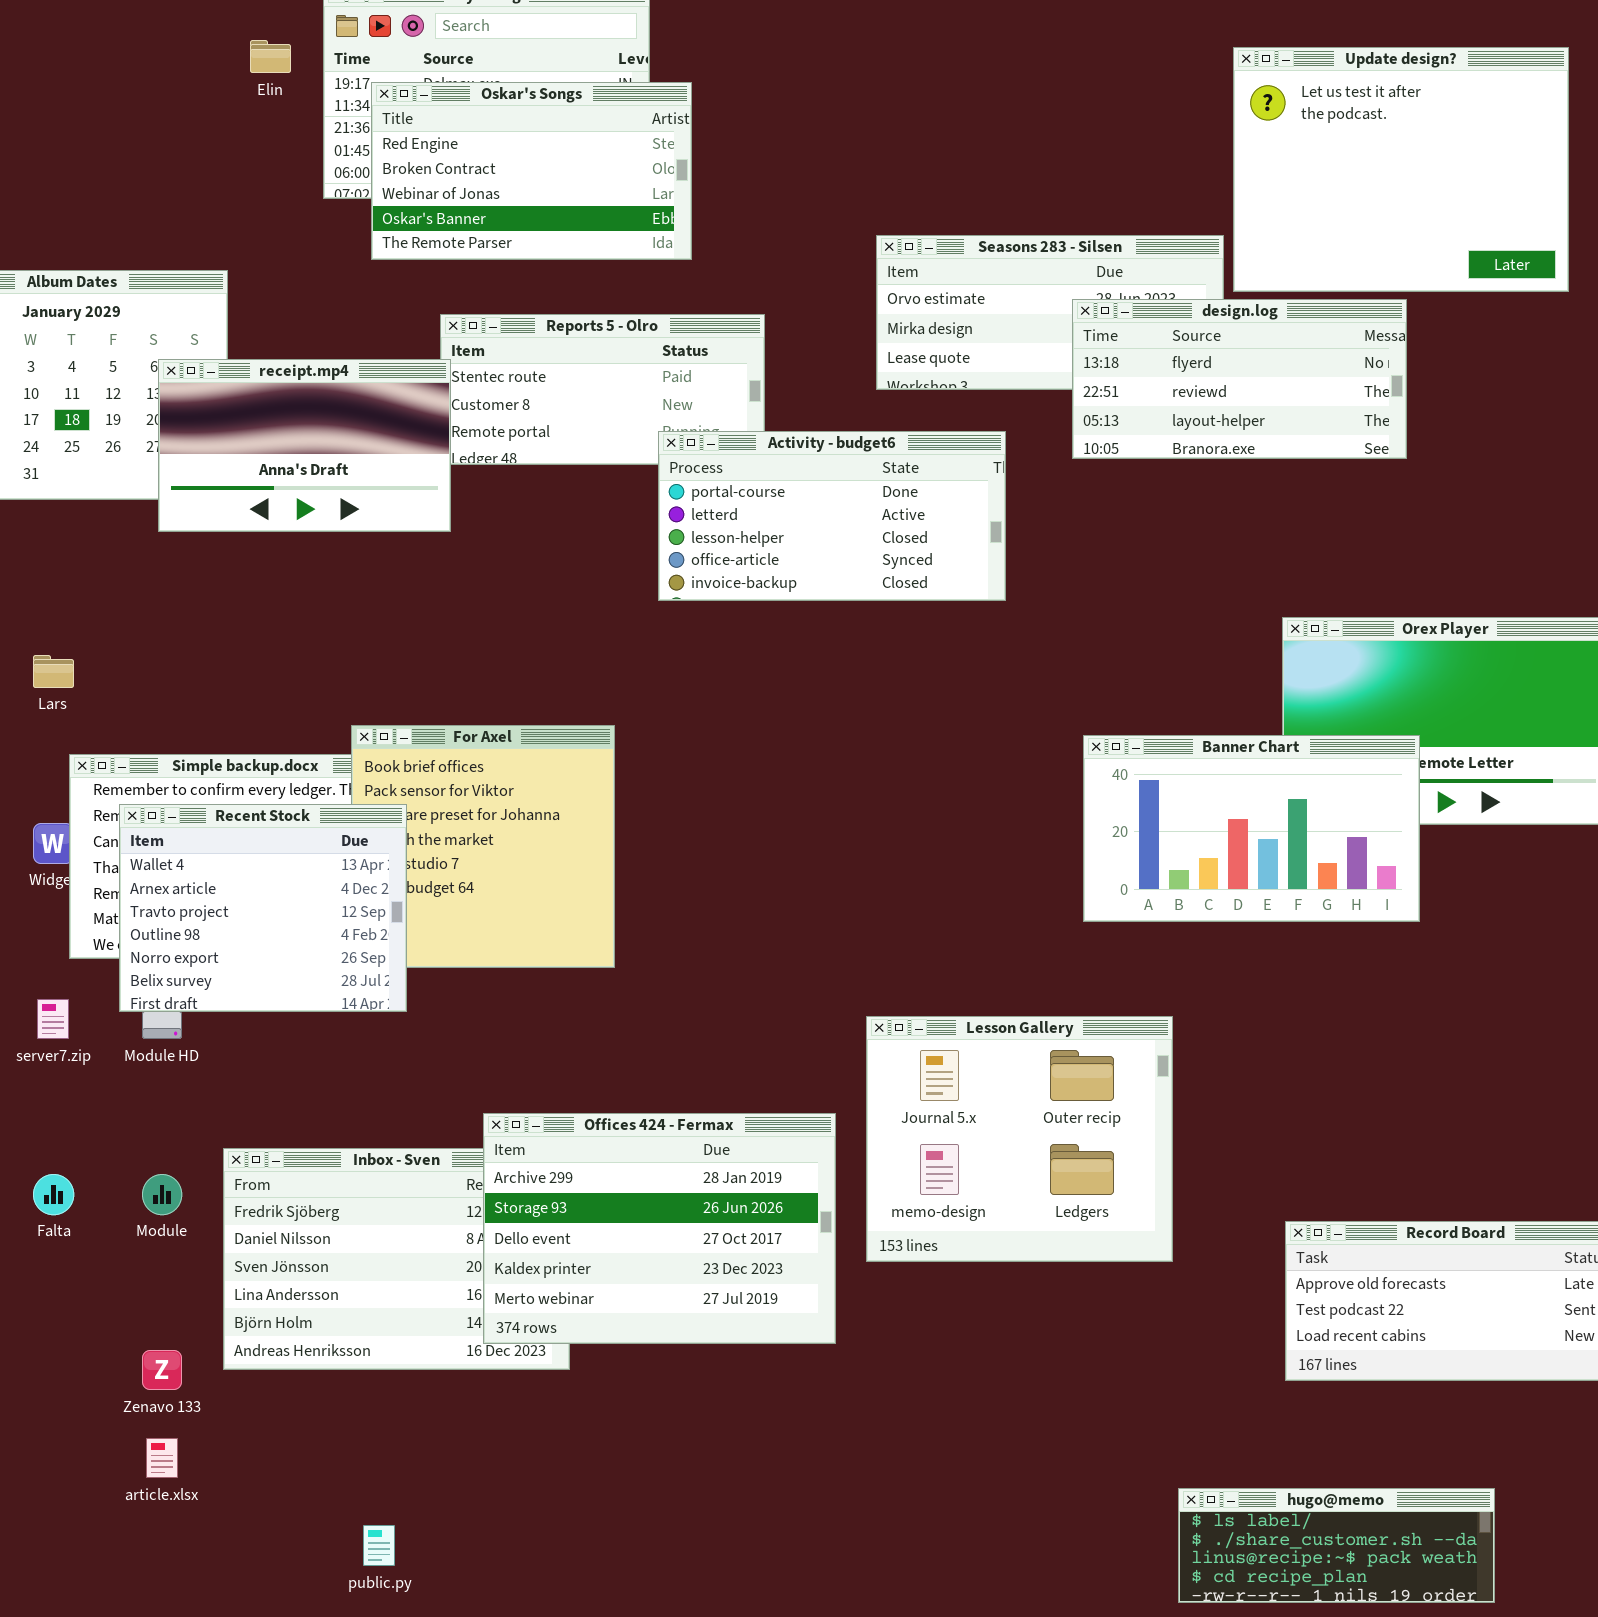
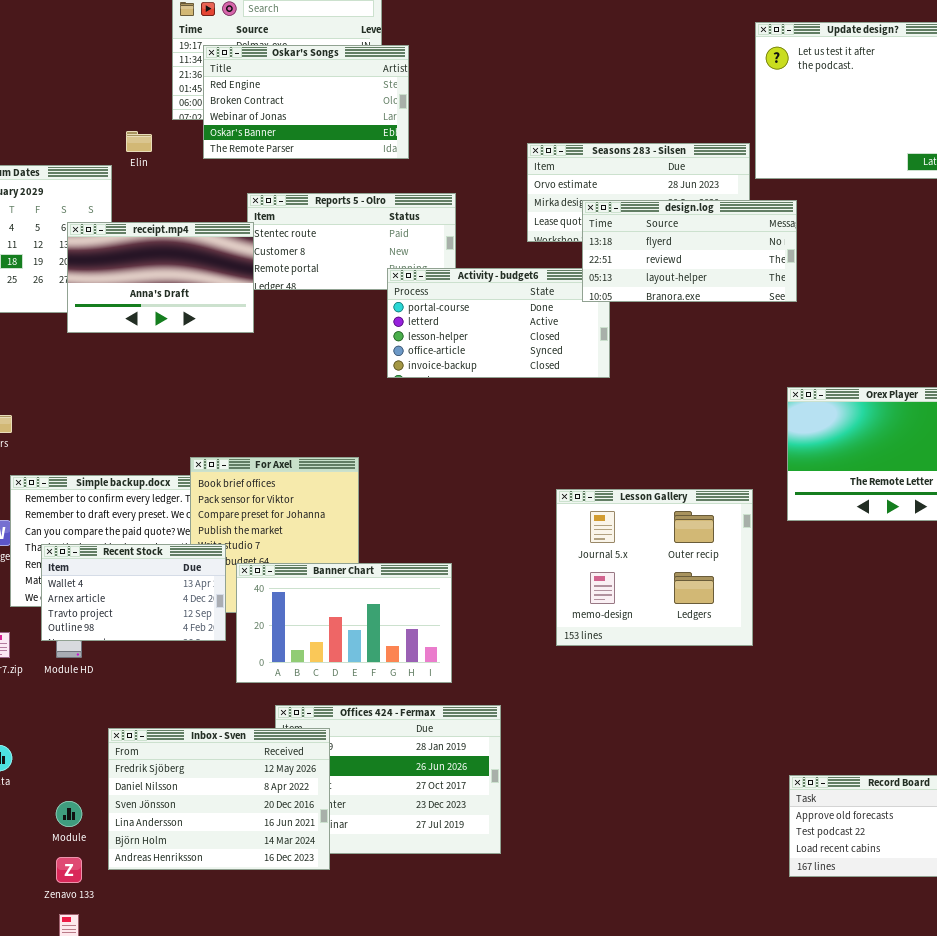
Elin: [250,40,291,73] -> [126,131,152,152], moved
design.log: [1072,299,1407,459] -> [582,200,797,302], moved
Banner Chart: [1083,735,1420,922] -> [236,563,452,683], moved
Recent Stock: [119,804,407,1012] -> [41,544,226,641], resized
Lesson Gallery: [866,1016,1173,1262] -> [556,489,753,646], moved
Inbox - Sven: [223,1148,570,1370] -> [108,728,330,870], raised
Module: [142,1174,182,1215] -> [56,801,82,827], moved

